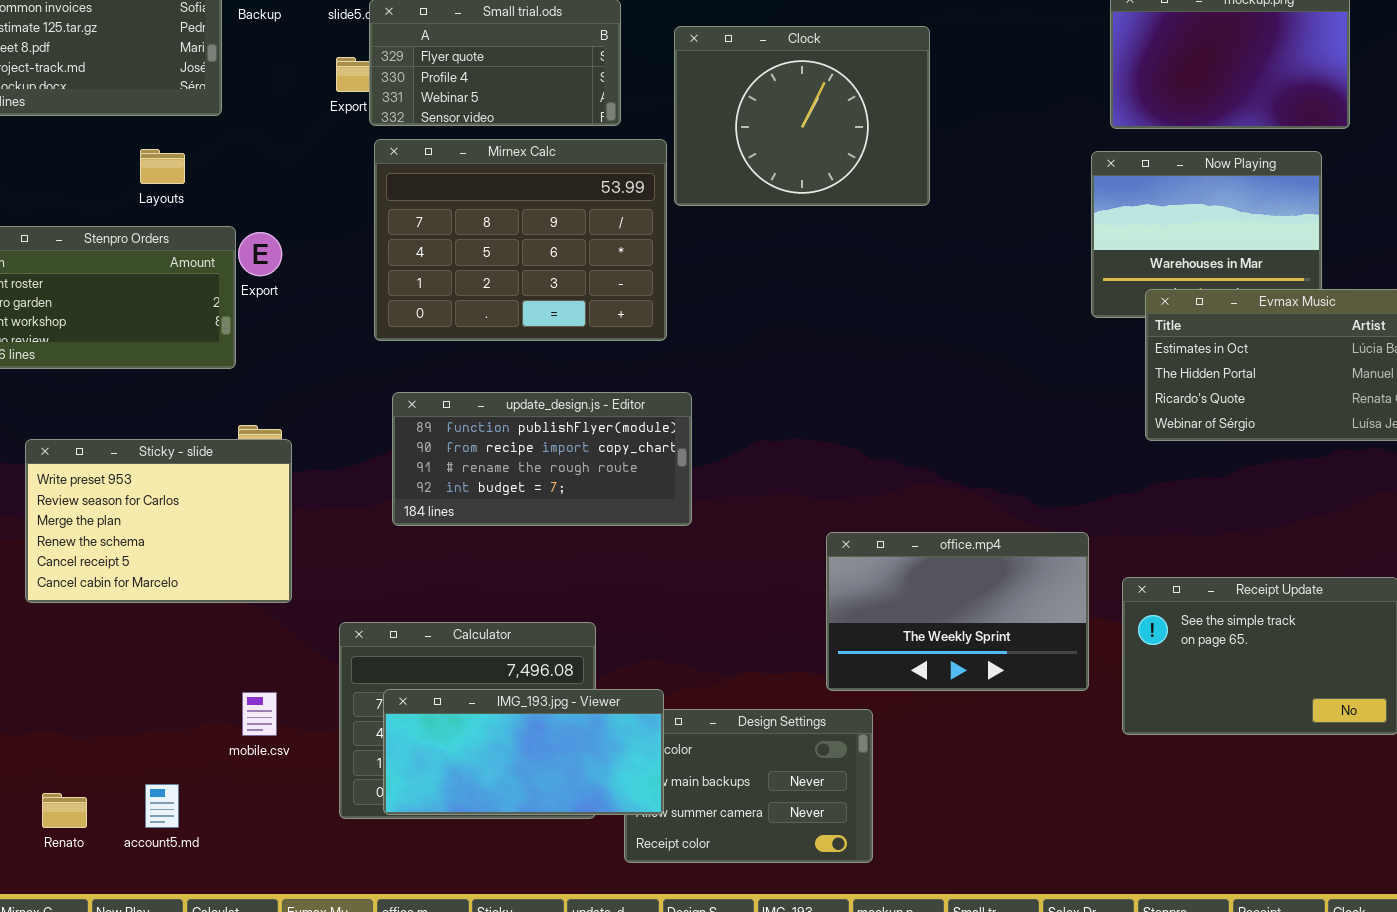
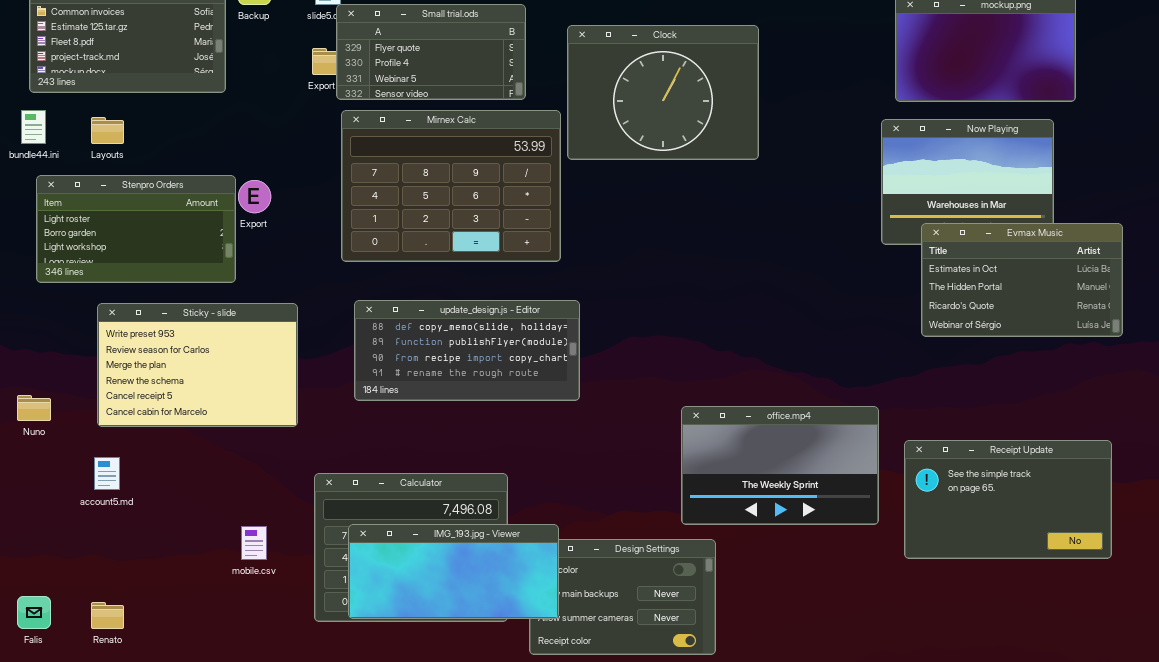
Layouts: [140,149,185,184] -> [91,117,124,144], moved
update_design.js - Editor: [392,392,692,526] -> [354,300,580,401], scrolled up 1 row
Sticky - slide: [25,439,292,603] -> [97,303,298,427], moved
account5.md: [145,784,179,828] -> [94,457,120,490], moved

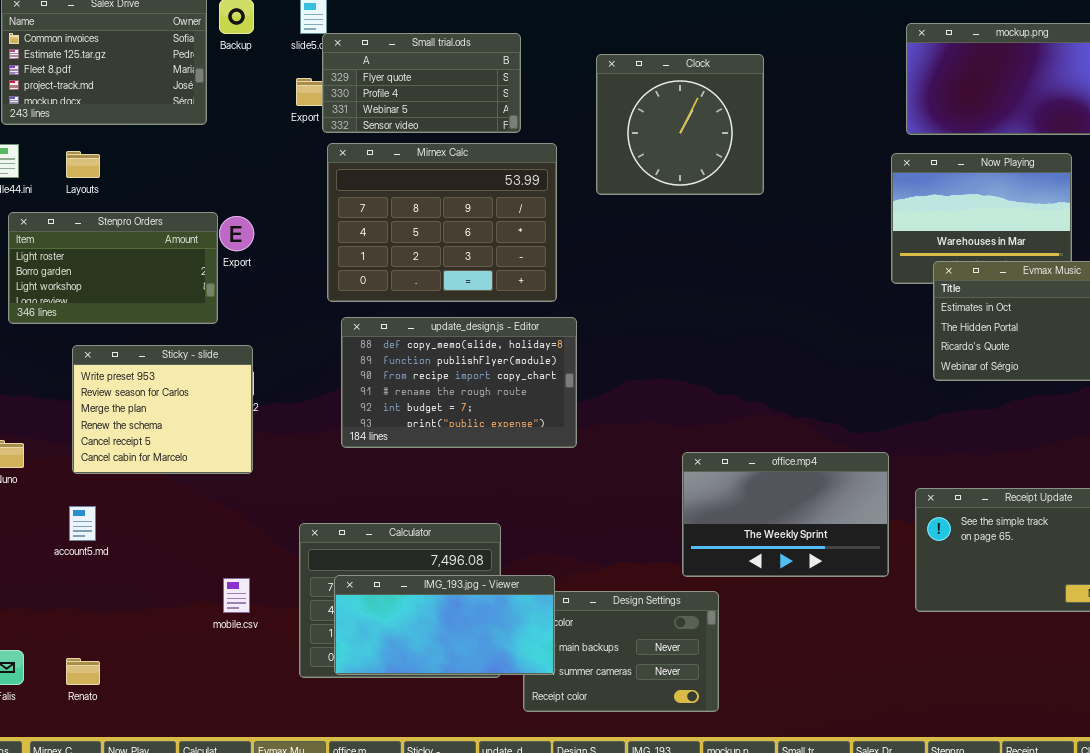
Clock: [567,25,759,160] -> [596,54,764,195], resized
update_design.js - Editor: [354,300,580,401] -> [341,317,577,448], resized
Sticky - slide: [97,303,298,427] -> [72,345,253,474], resized

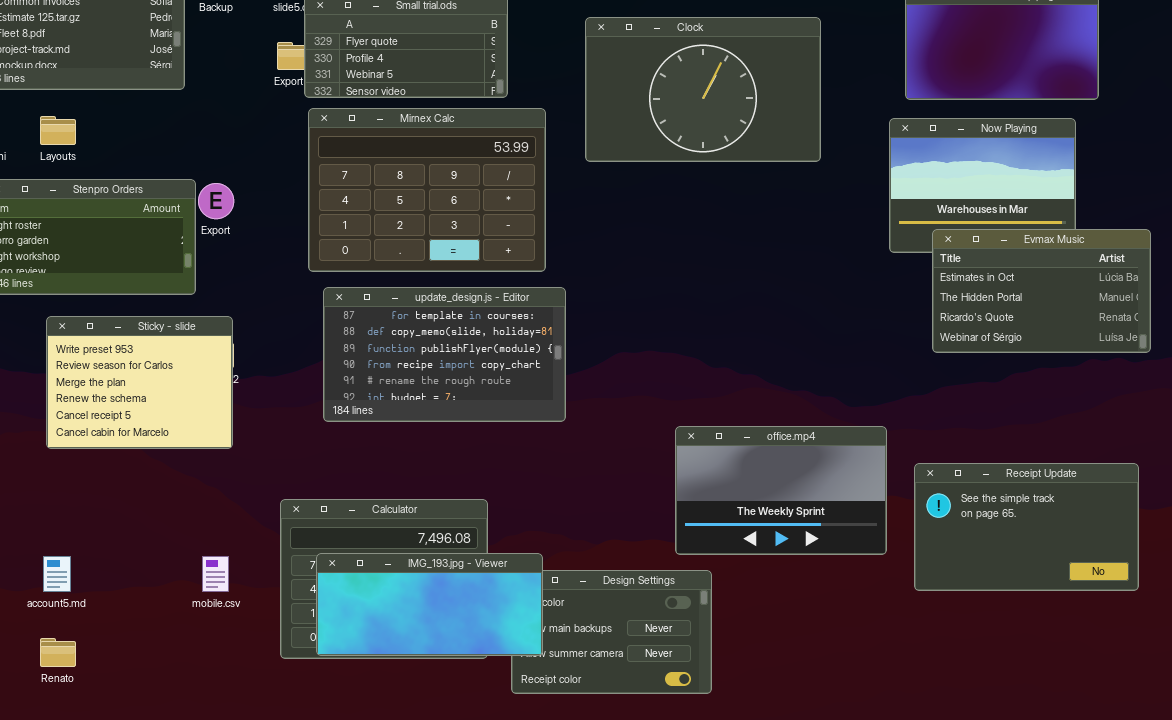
Clock: [596,54,764,195] -> [585,17,821,162], resized
update_design.js - Editor: [341,317,577,448] -> [323,287,566,422], scrolled up 1 row
account5.md: [69,506,96,541] -> [43,556,71,592], moved

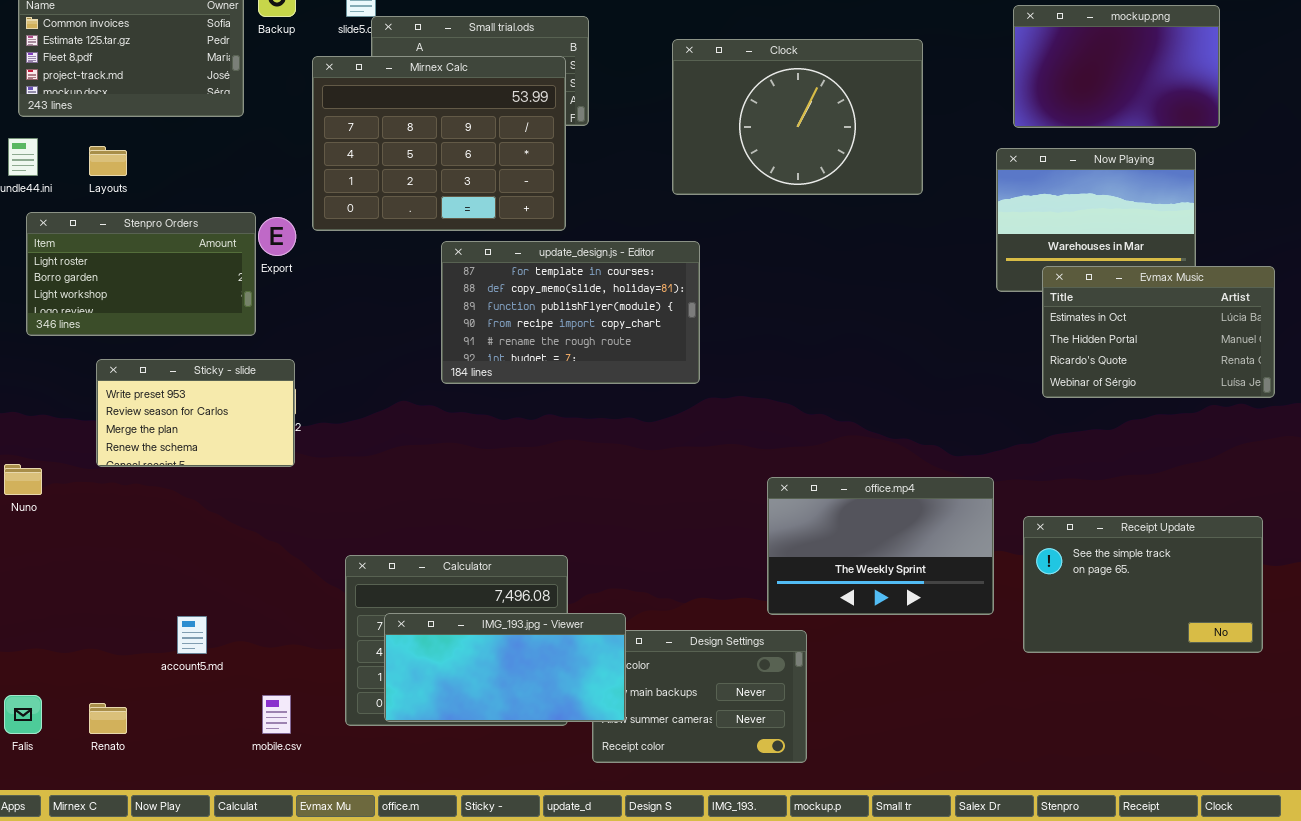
Mirnex Calc: [308,108,546,272] -> [312,56,566,231], moved
update_design.js - Editor: [323,287,566,422] -> [441,241,700,384], moved
Sticky - slide: [46,316,233,449] -> [96,359,295,467], resized
account5.md: [43,556,71,592] -> [177,616,207,654], moved
mobile.csv: [202,556,229,592] -> [262,695,291,734], moved

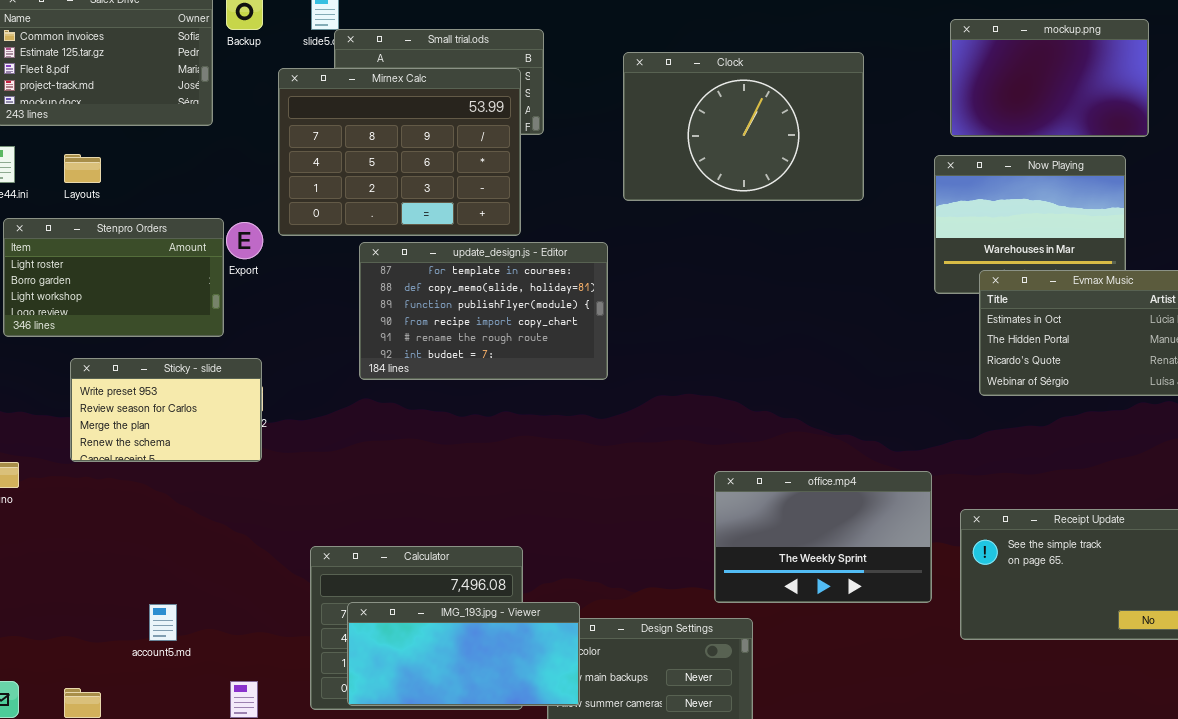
update_design.js - Editor: [441,241,700,384] -> [359,242,608,380], moved

